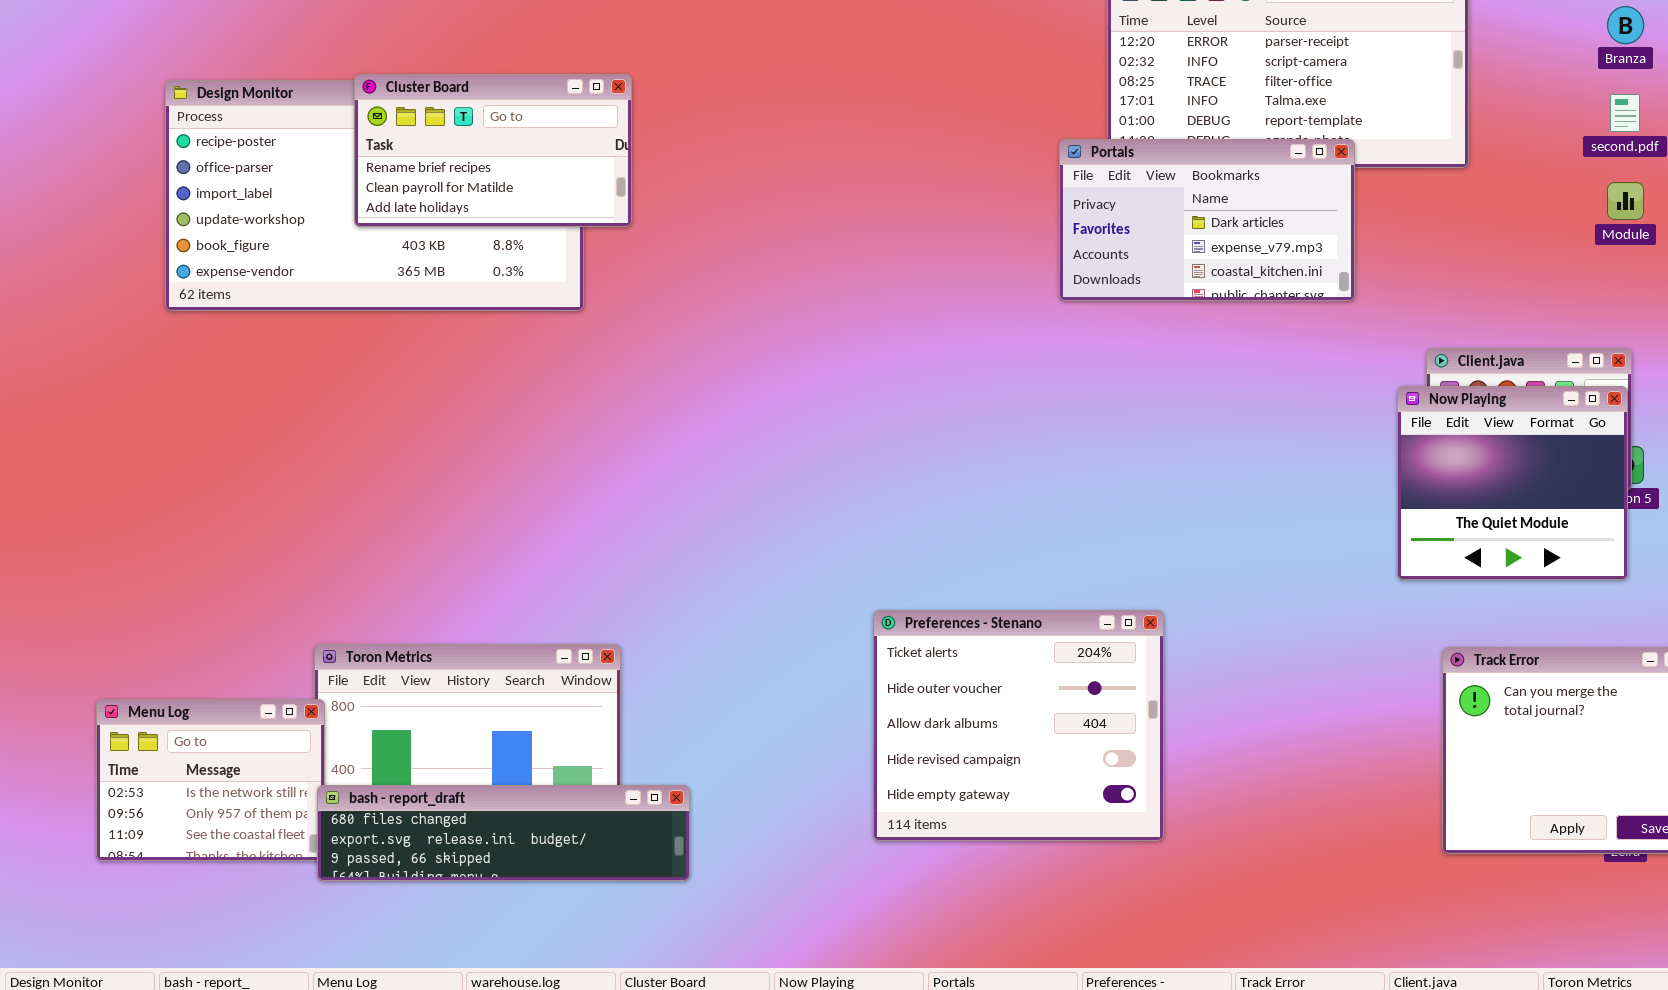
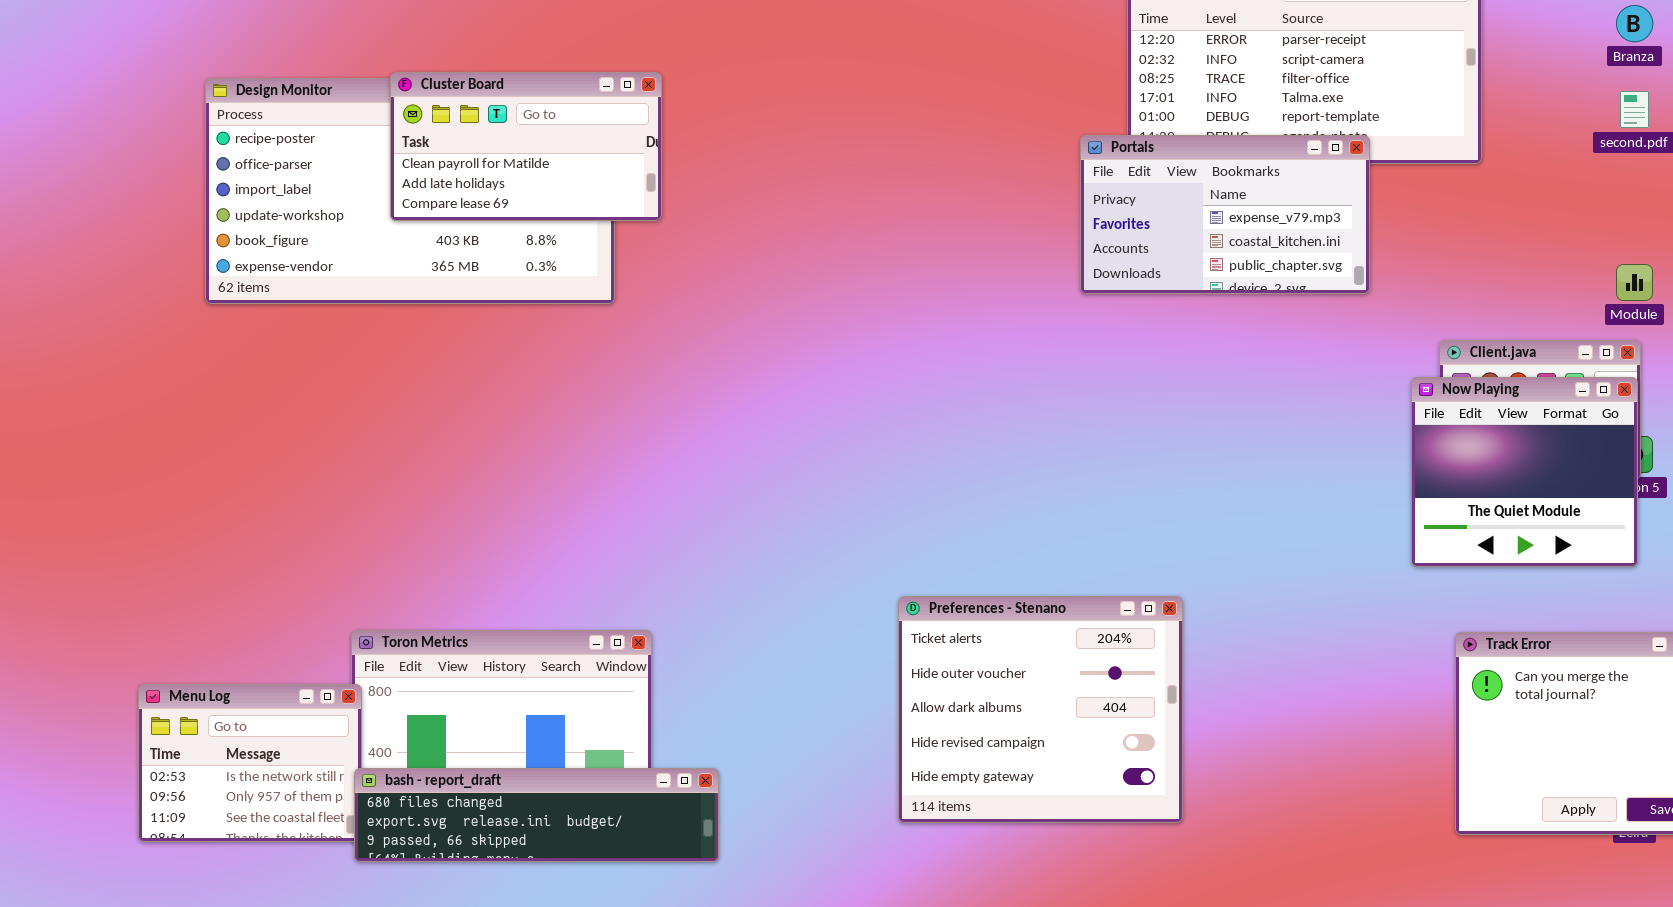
Cluster Board: [354,74,632,227] -> [390,72,662,221], scrolled down 1 row
Portals: [1059,139,1355,301] -> [1080,135,1370,294], scrolled down 1 row
Module: [1607,182,1644,220] -> [1616,264,1653,301], moved

